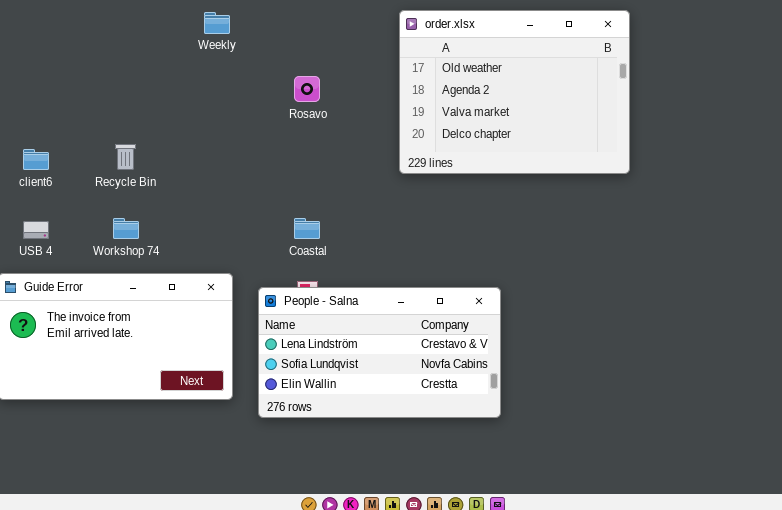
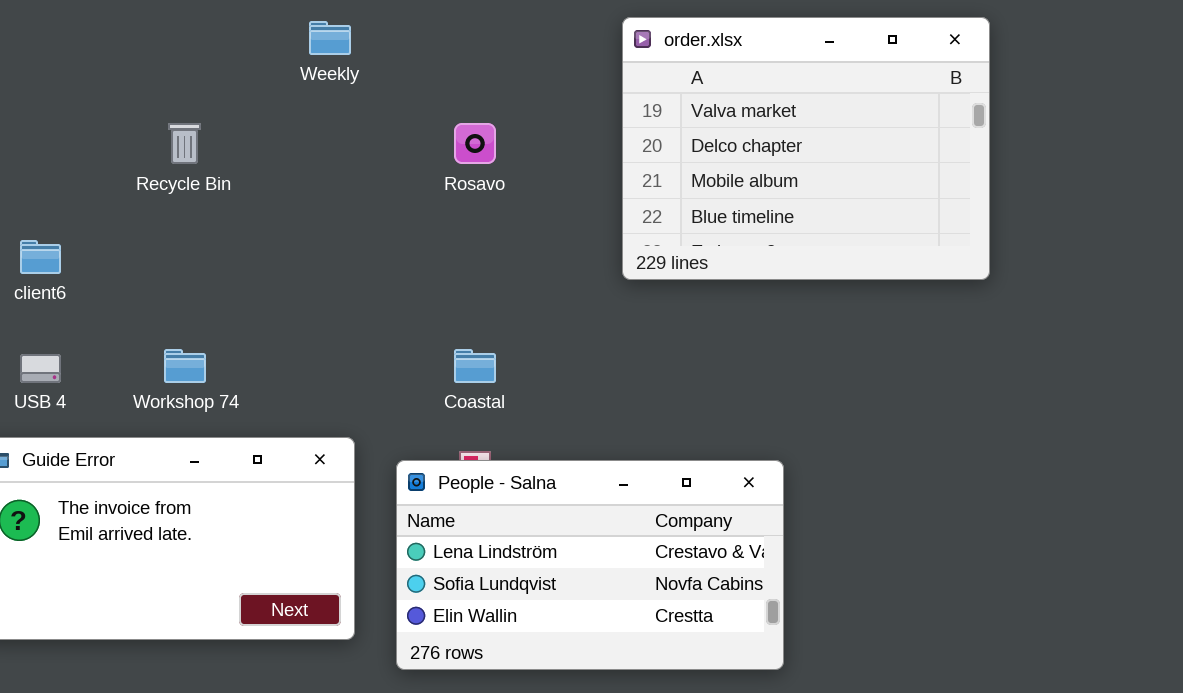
order.xlsx: [399,10,630,174] -> [622,17,990,280], scrolled down 2 rows
Recycle Bin: [115,144,136,170] -> [168,123,201,164], moved

